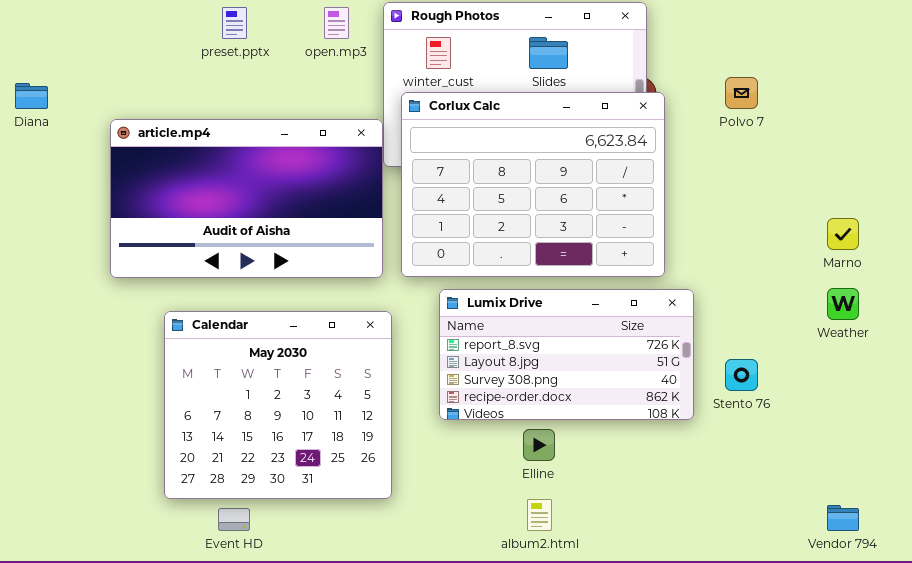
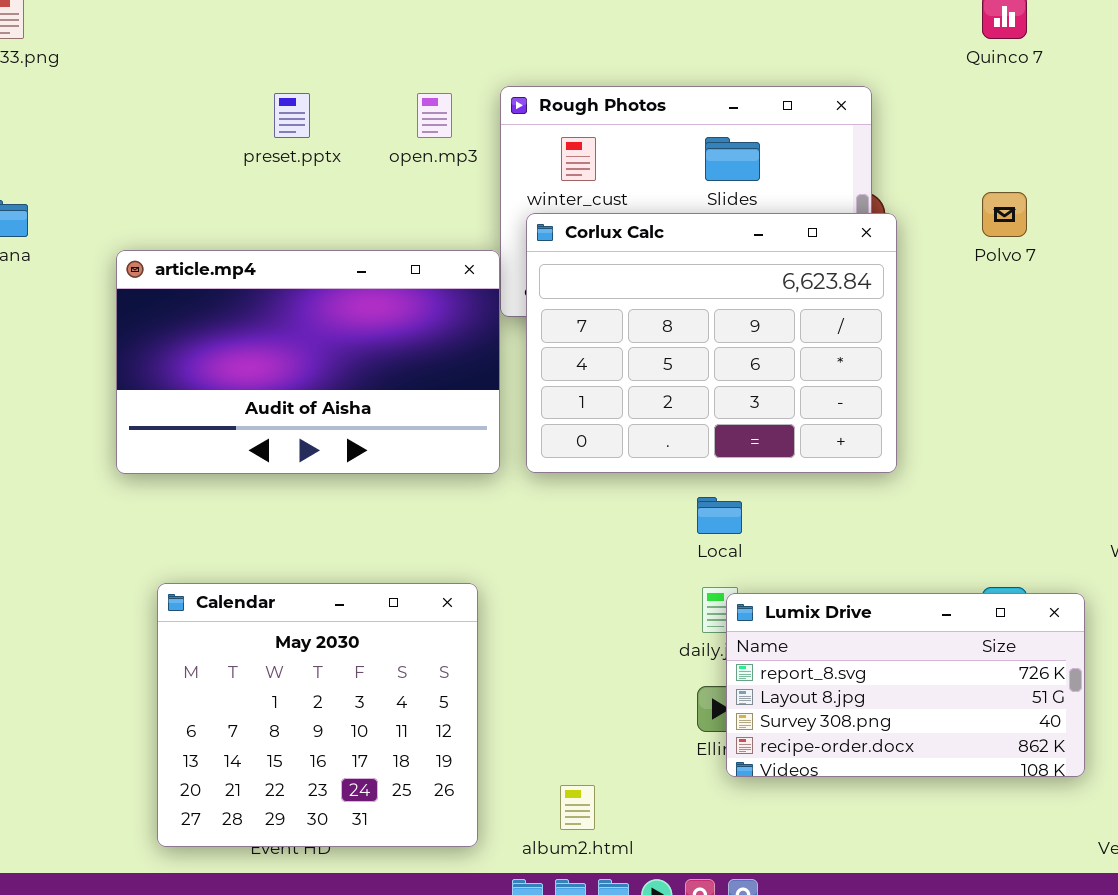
Lumix Drive: [439,289,694,420] -> [726,593,1085,777], moved
Calendar: [164,311,392,499] -> [157,583,478,847], moved
album2.html: [527,499,552,531] -> [560,785,595,830], moved

